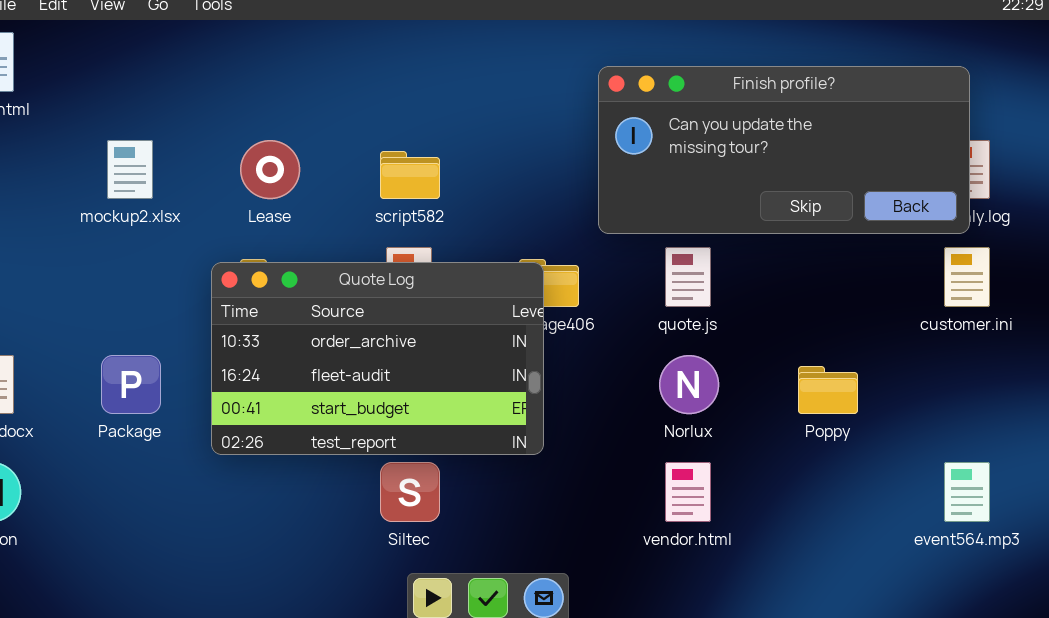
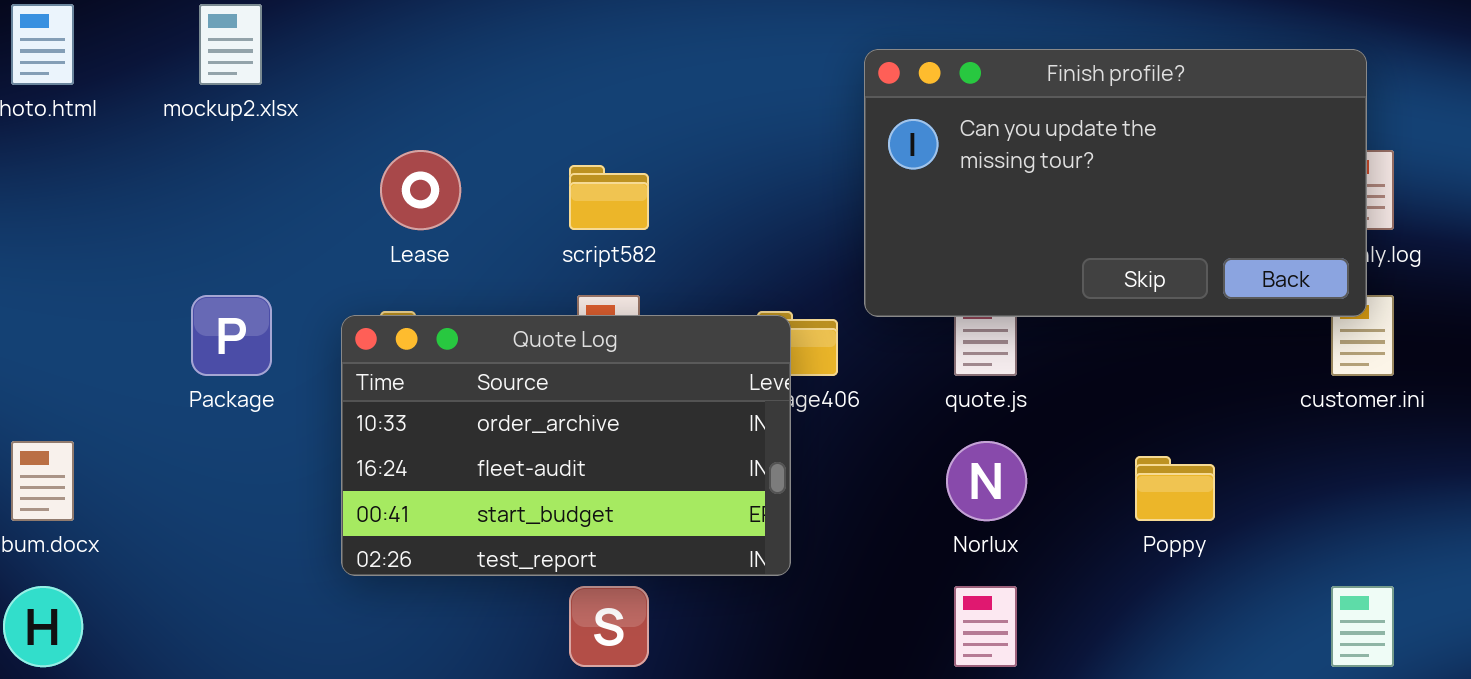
Finish profile?: [598,66,970,234] -> [864,49,1367,317], resized
mockup2.xlsx: [107,140,153,199] -> [199,4,262,85], moved
Package: [101,355,161,414] -> [191,295,272,376], moved

